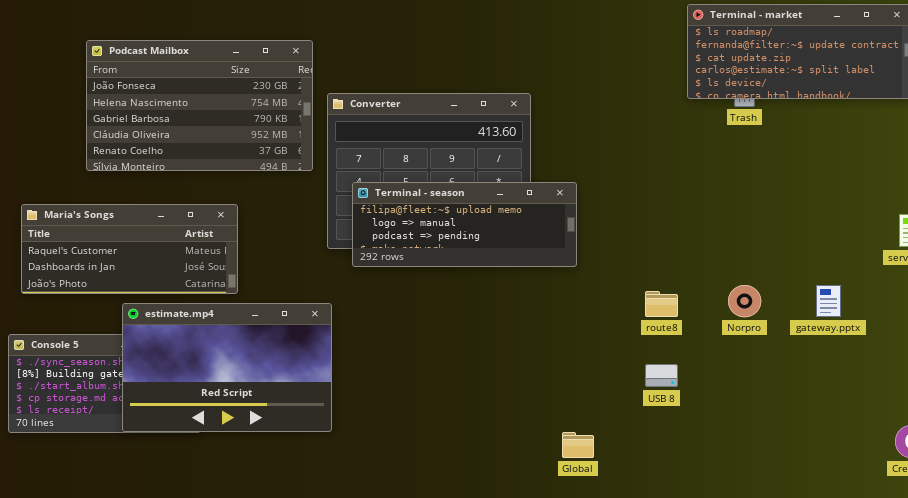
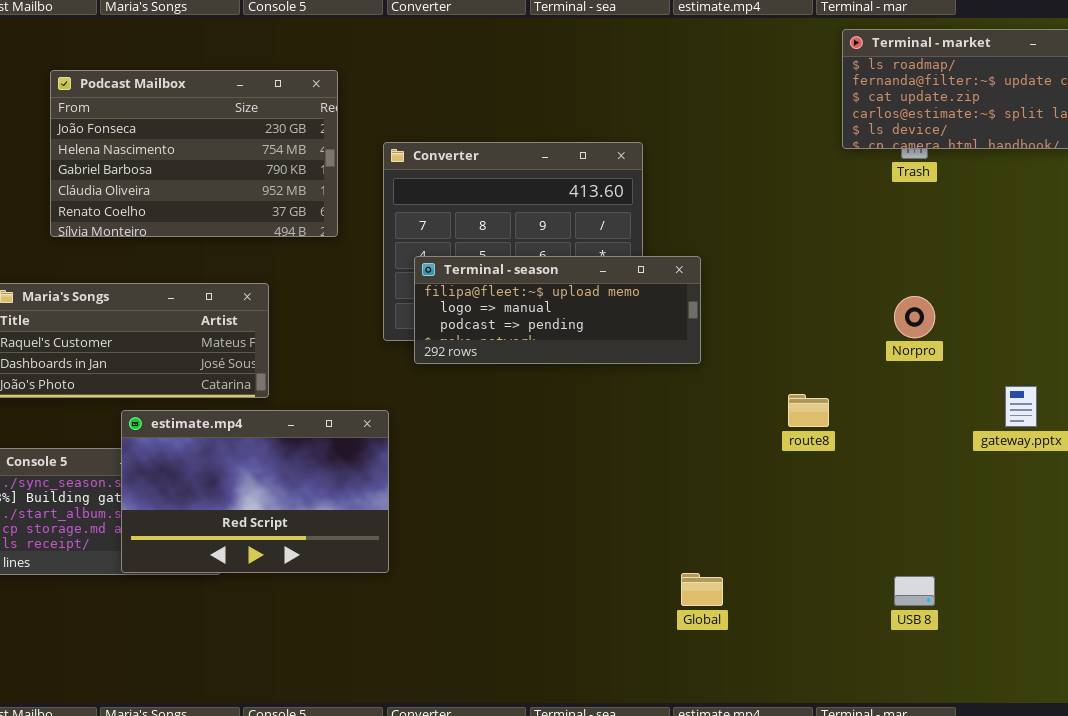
Podcast Mailbox: [86,40,313,171] -> [50,70,338,237], moved
Norpro: [728,285,761,317] -> [894,296,935,338], moved
USB 8: [645,364,678,387] -> [894,576,935,606], moved

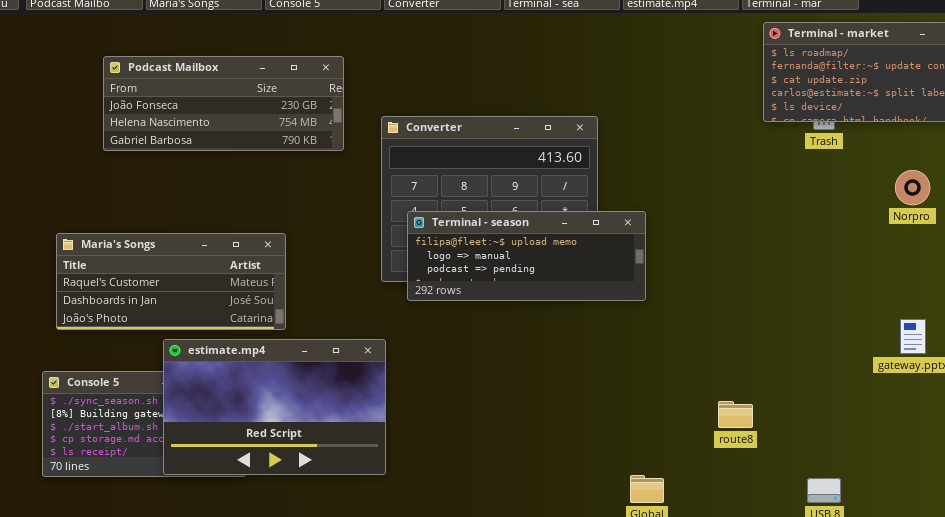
Podcast Mailbox: [50,70,338,237] -> [103,56,344,151], resized
Norpro: [894,296,935,338] -> [895,170,930,205], moved
route8: [788,394,829,427] -> [718,401,753,428], moved

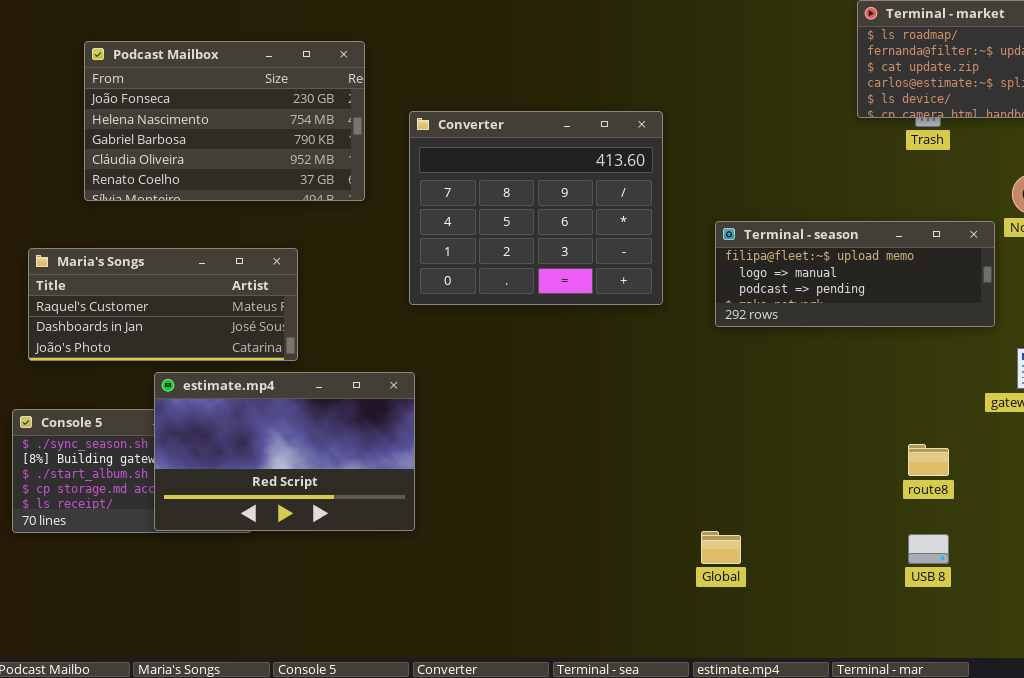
Podcast Mailbox: [103,56,344,151] -> [84,41,365,201], resized
Terminal - season: [407,211,646,301] -> [715,221,995,327], moved
route8: [718,401,753,428] -> [908,444,949,476], moved

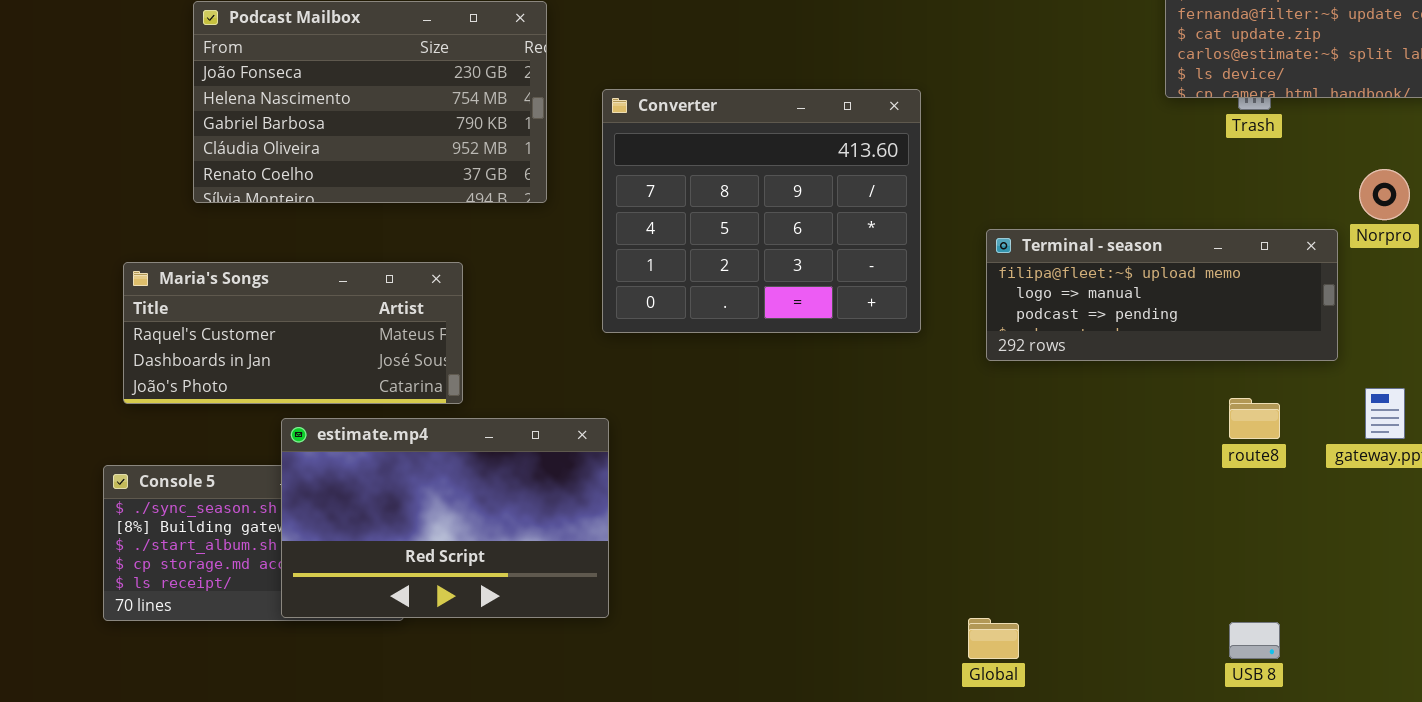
route8: [908,444,949,476] -> [1229,398,1280,439], moved

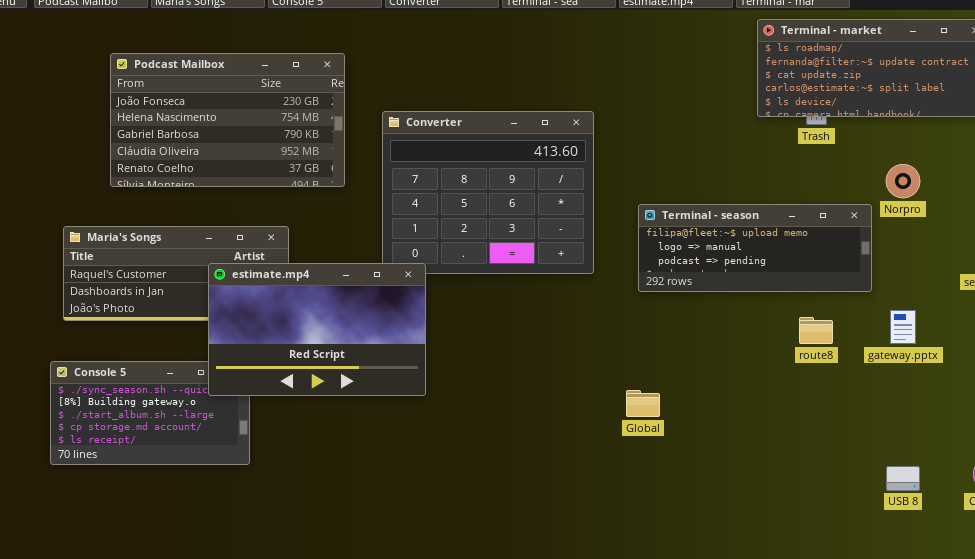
estimate.mp4: [281,418,609,618] -> [208,263,426,396], moved
Global: [968,618,1019,659] -> [626,390,660,417], moved
USB 8: [1229,622,1280,659] -> [886,466,920,491], moved

